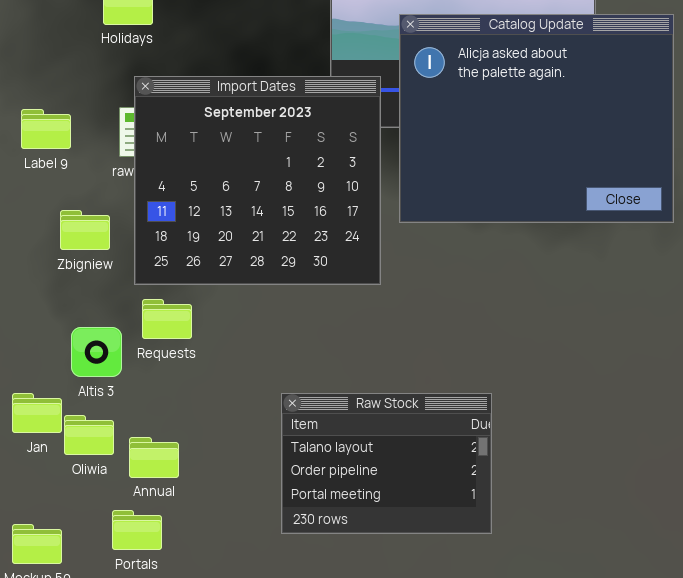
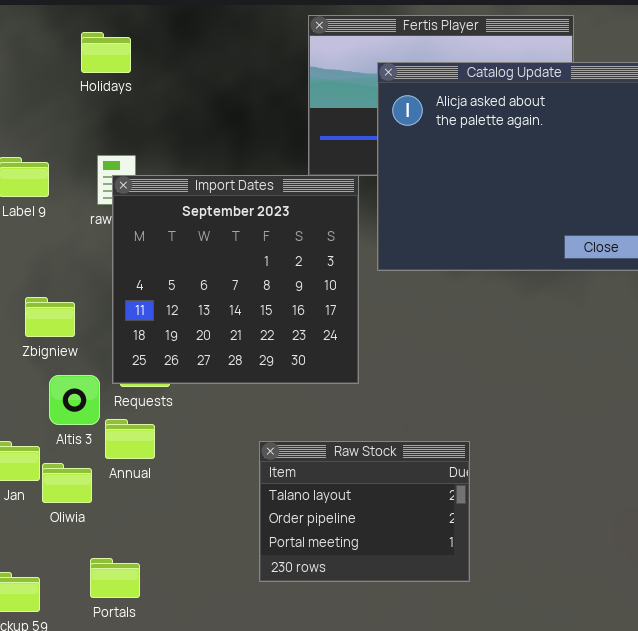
Import Dates: [134,76,381,285] -> [112,175,359,384], moved
Zbigniew: [60,210,110,250] -> [25,297,75,337], moved
Annual: [129,437,179,478] -> [105,419,155,459], moved

